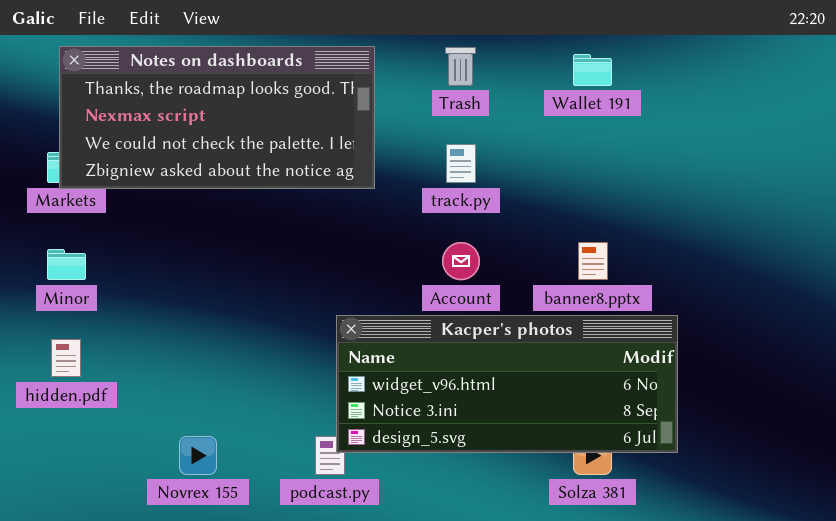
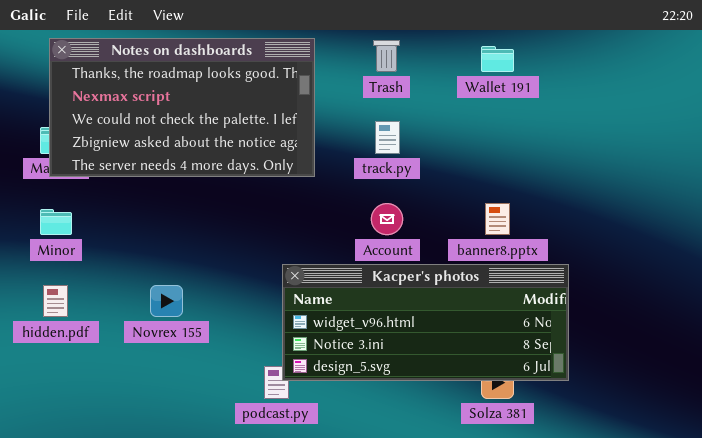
Notes on dashboards: [59,46,375,189] -> [49,38,315,177], resized
Novrex 155: [179,436,217,475] -> [150,285,183,317], moved

